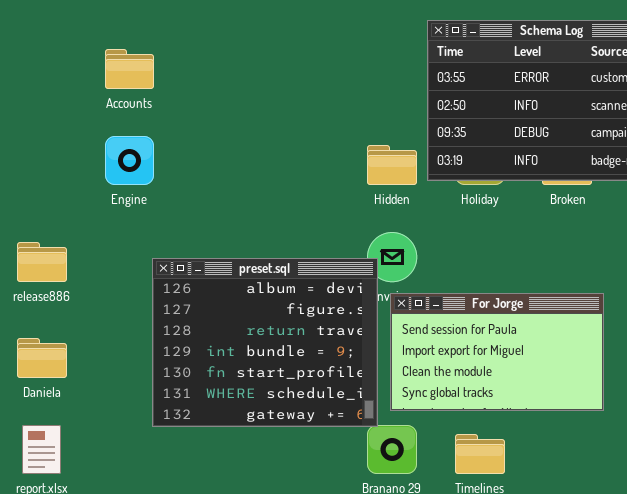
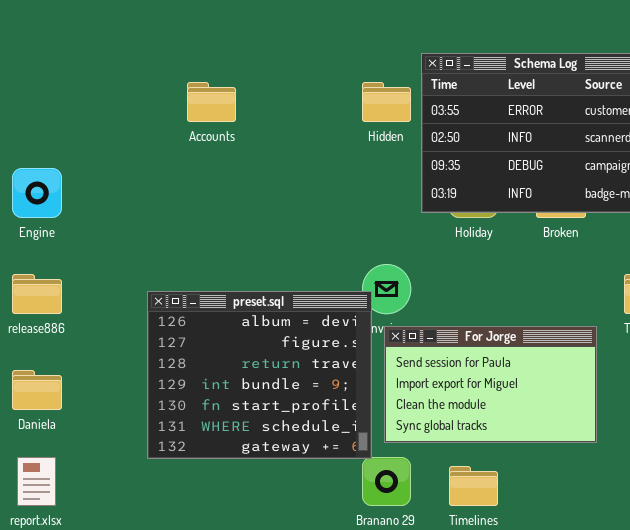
Accounts: [105,49,154,89] -> [187,82,236,122], moved
Engine: [105,136,154,185] -> [12,168,62,218], moved
Hidden: [367,145,417,185] -> [362,82,411,122], moved

